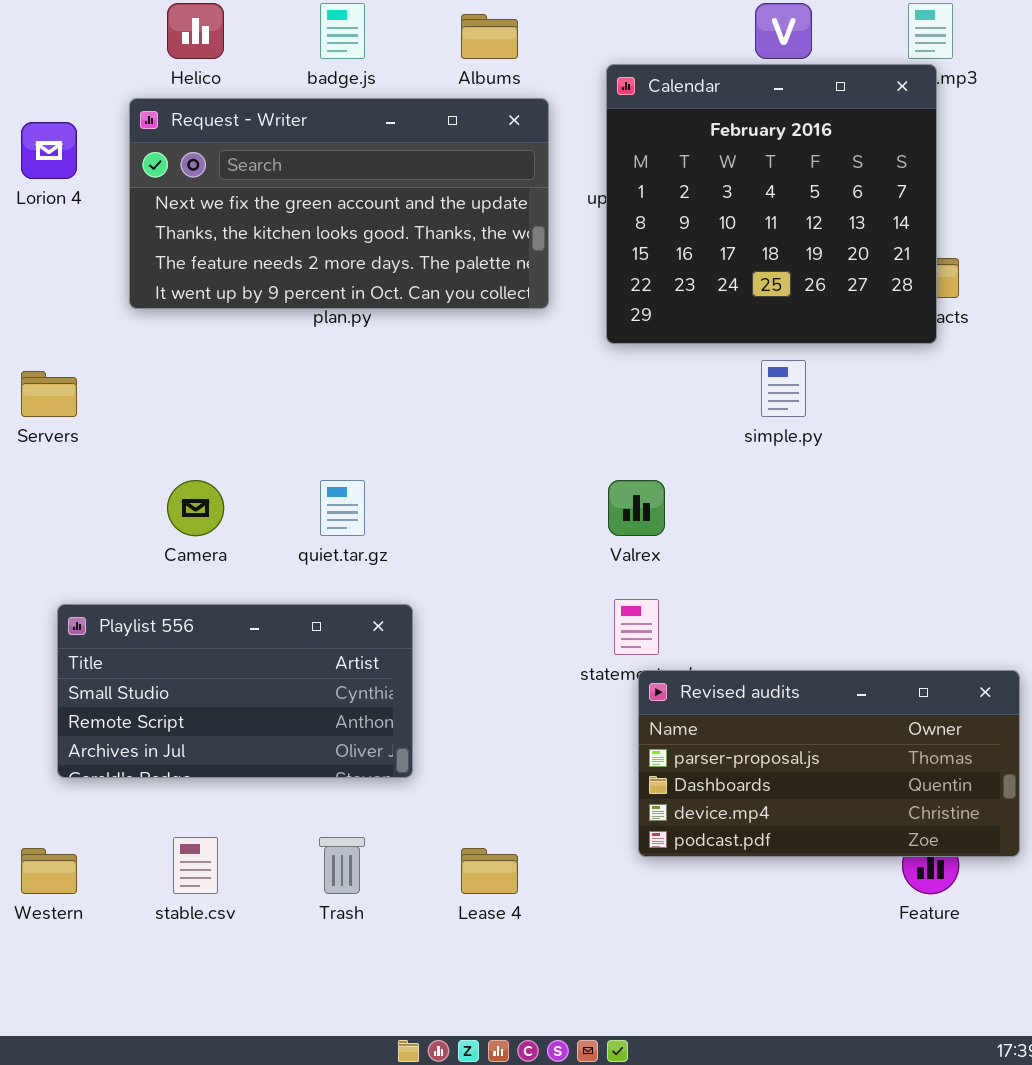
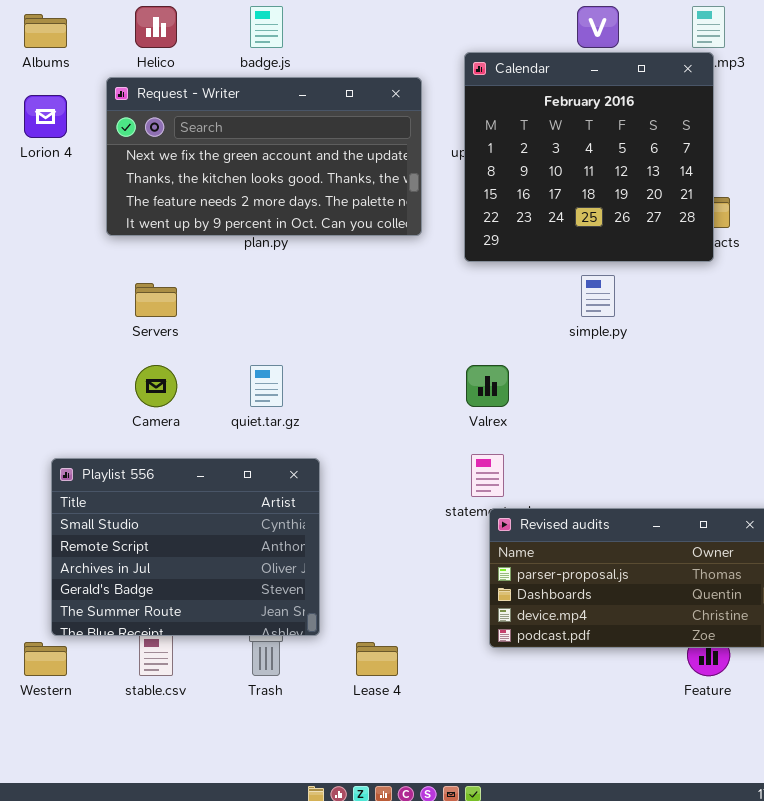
Albums: [461,14,518,59] -> [24,14,67,48], moved
Servers: [21,371,77,417] -> [135,283,177,317], moved
Playlist 556: [57,604,413,778] -> [51,458,320,636], resized

